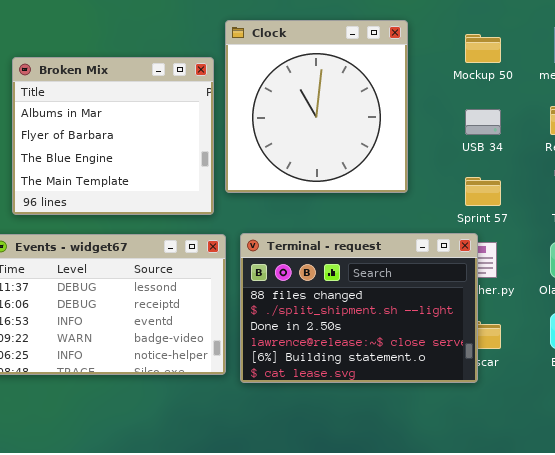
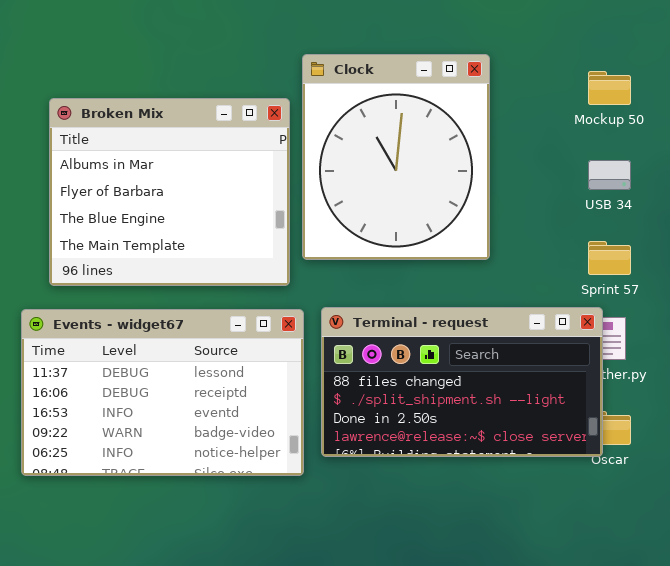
Clock: [225,20,408,193] -> [302,54,490,260], resized
Terminal - request: [240,233,478,383] -> [321,307,603,457], resized

